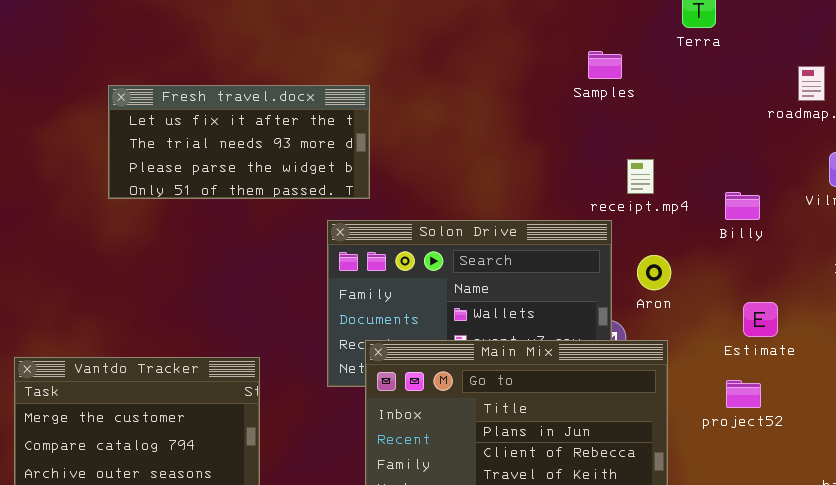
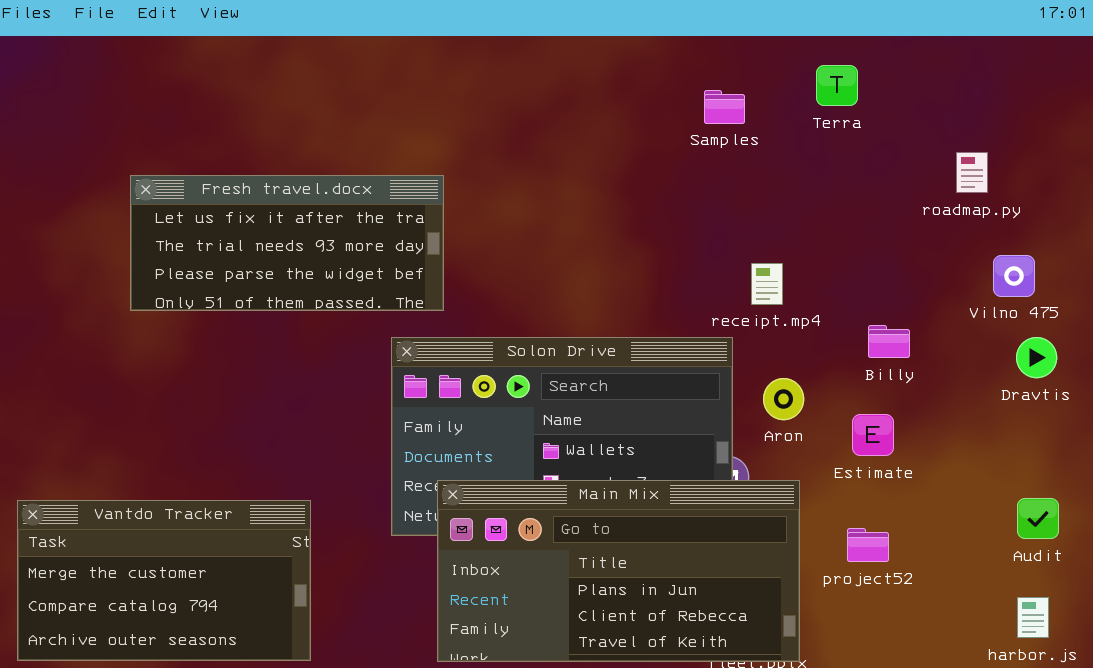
Samples: [588,51,622,79] -> [704,90,745,124], moved
Billy: [725,192,760,220] -> [868,325,910,358], moved
Estimate: [743,302,778,337] -> [852,414,894,456], moved
project52: [726,380,761,408] -> [847,528,889,562], moved

